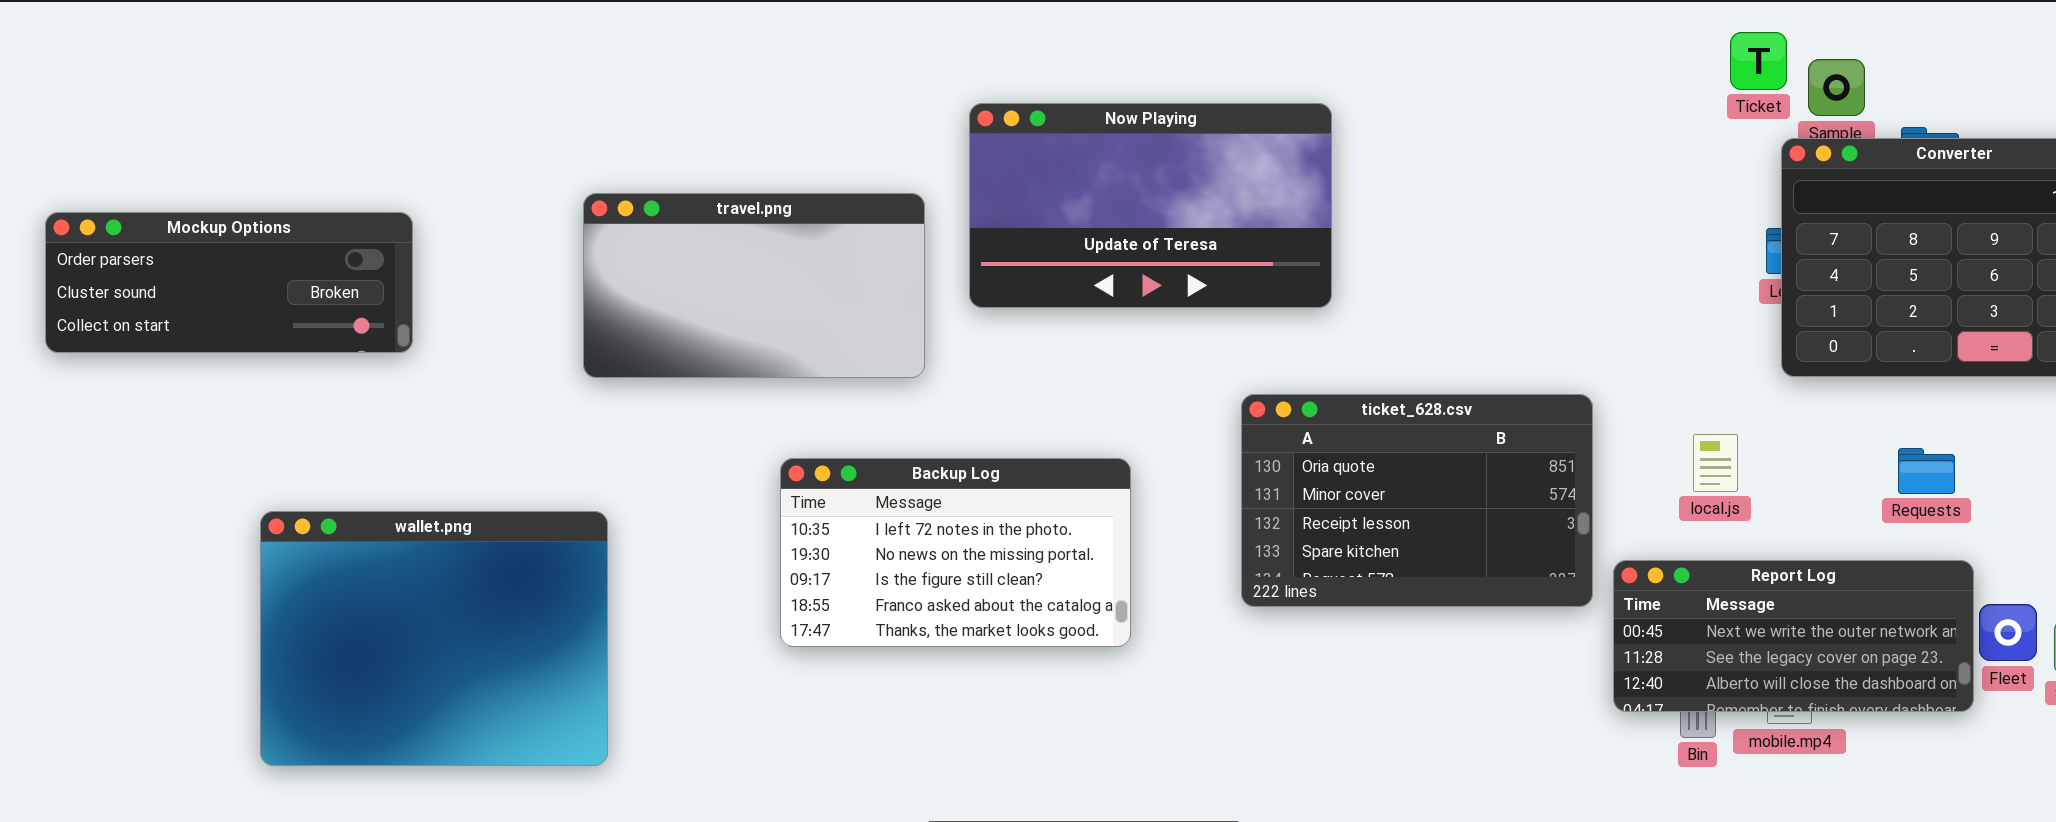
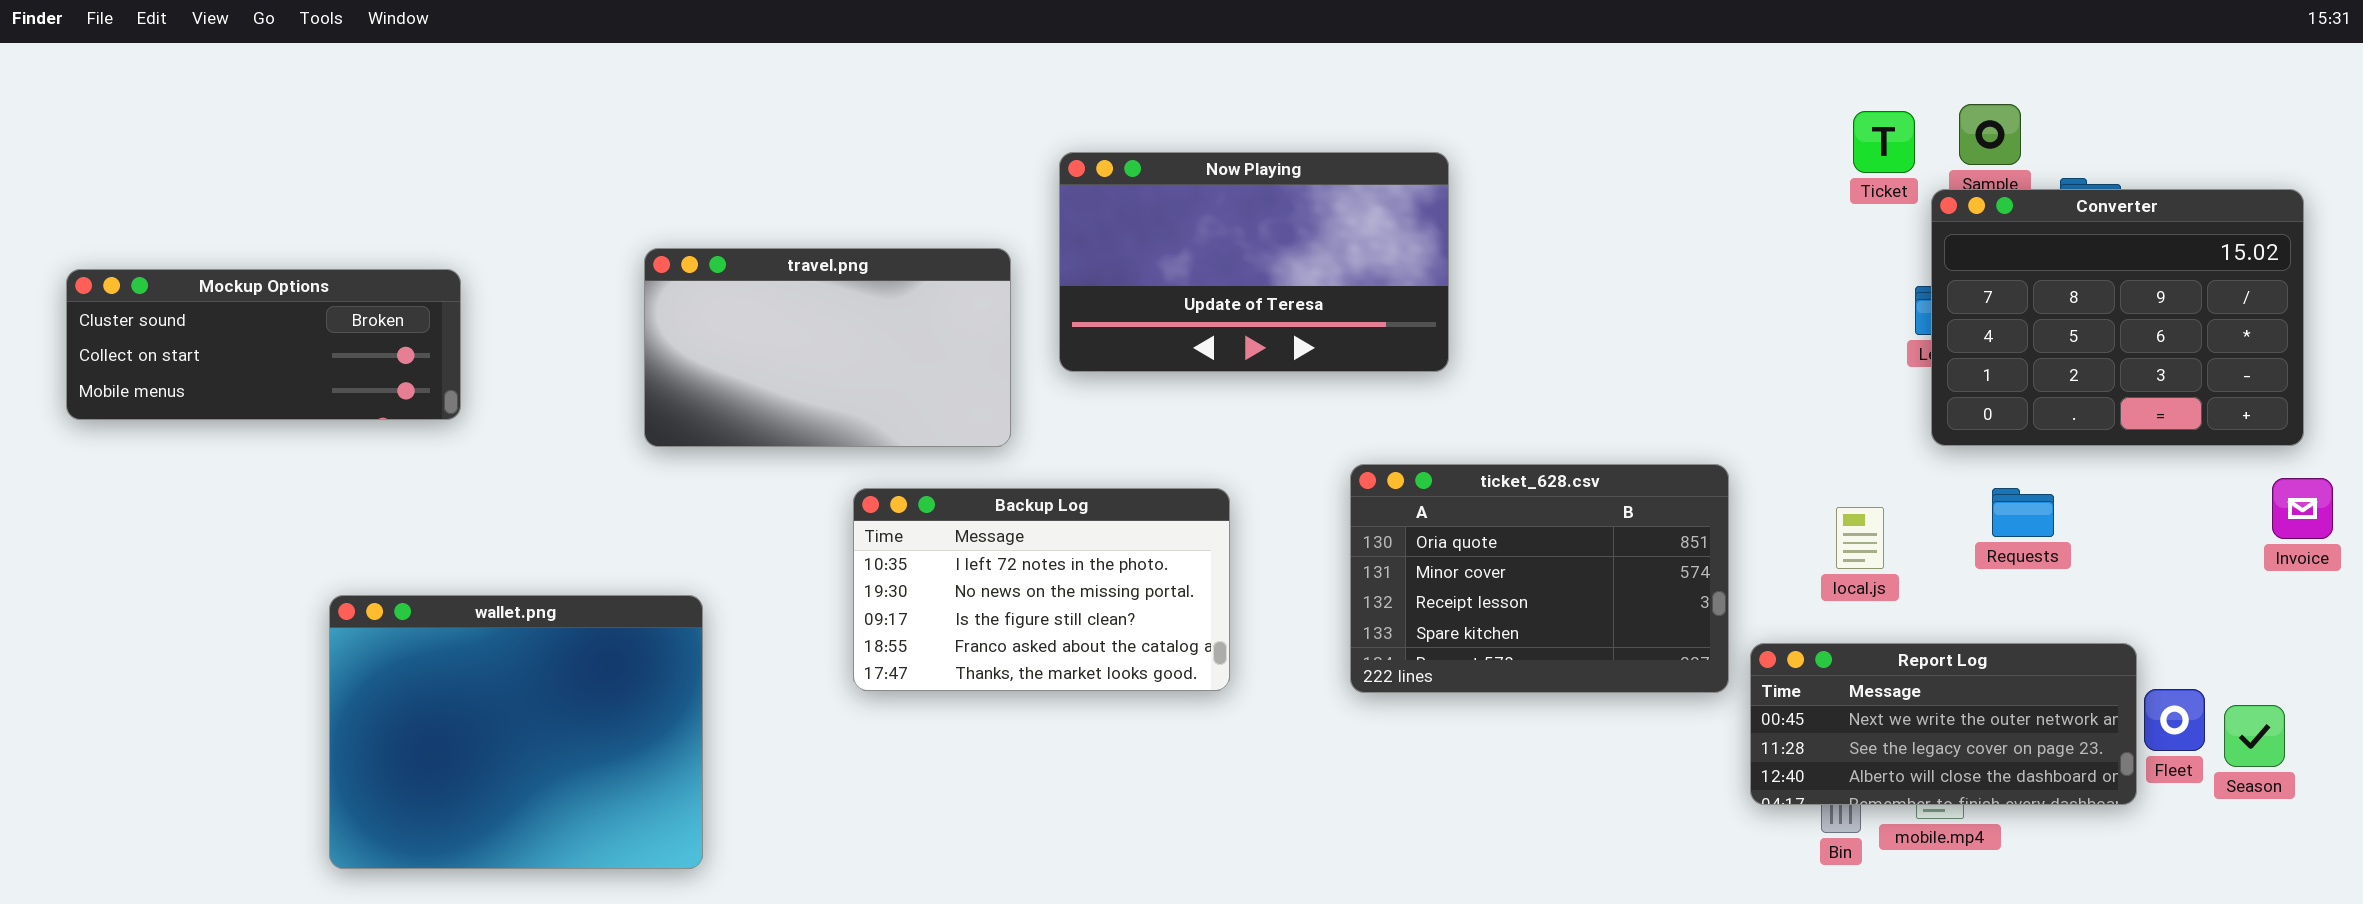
Ticket: [1730,32,1787,90] -> [1853,111,1915,173], moved
Mockup Options: [45,212,413,353] -> [66,269,461,420], scrolled down 1 row
Requests: [1898,448,1955,494] -> [1992,488,2054,537], moved
Backup Log: [780,458,1131,647] -> [853,488,1230,691], moved
wallet.png: [260,511,608,766] -> [329,595,703,869], moved

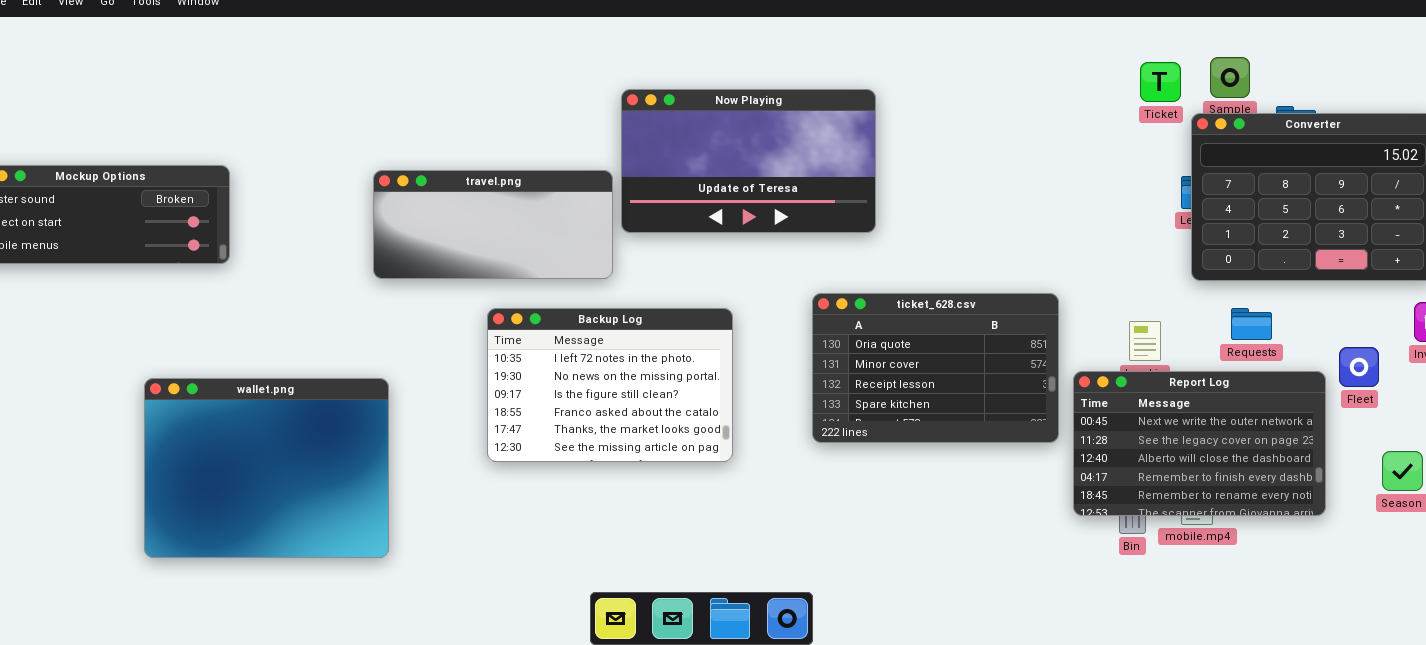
travel.png: [644,248,1011,447] -> [373,170,613,279], moved, resized
Backup Log: [853,488,1230,691] -> [487,308,733,462], resized
Report Log: [1750,643,2137,805] -> [1073,371,1326,516], resized
Fleet: [2144,689,2205,751] -> [1339,347,1379,387], moved

